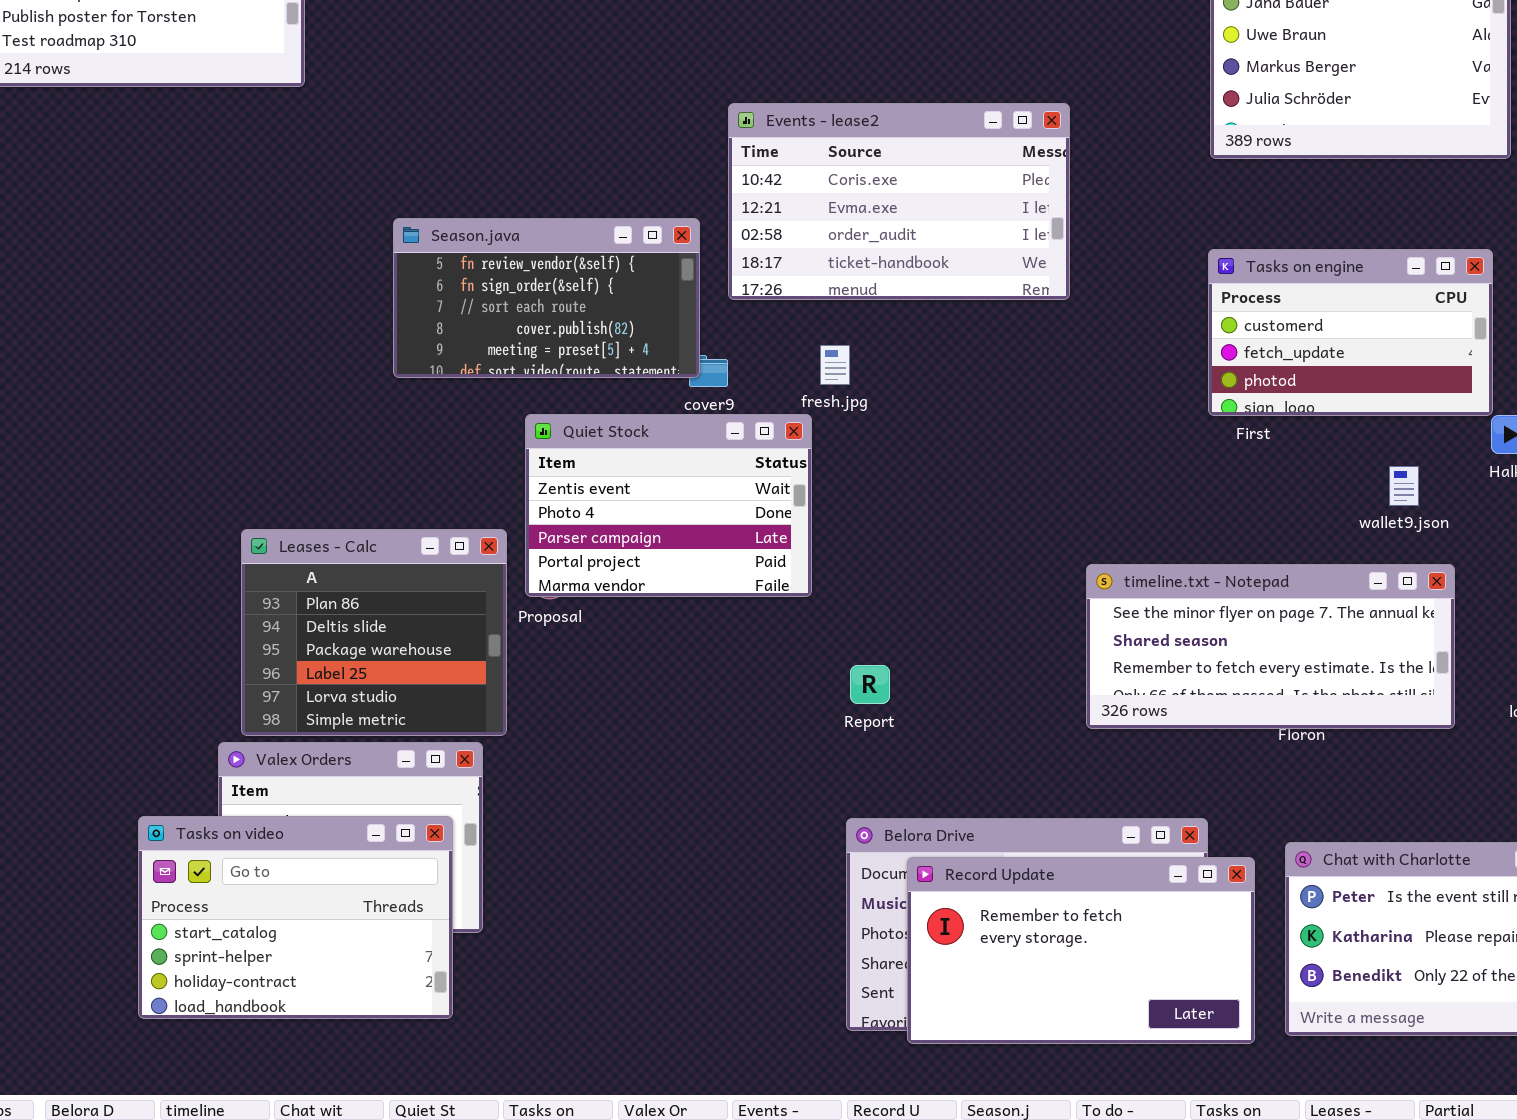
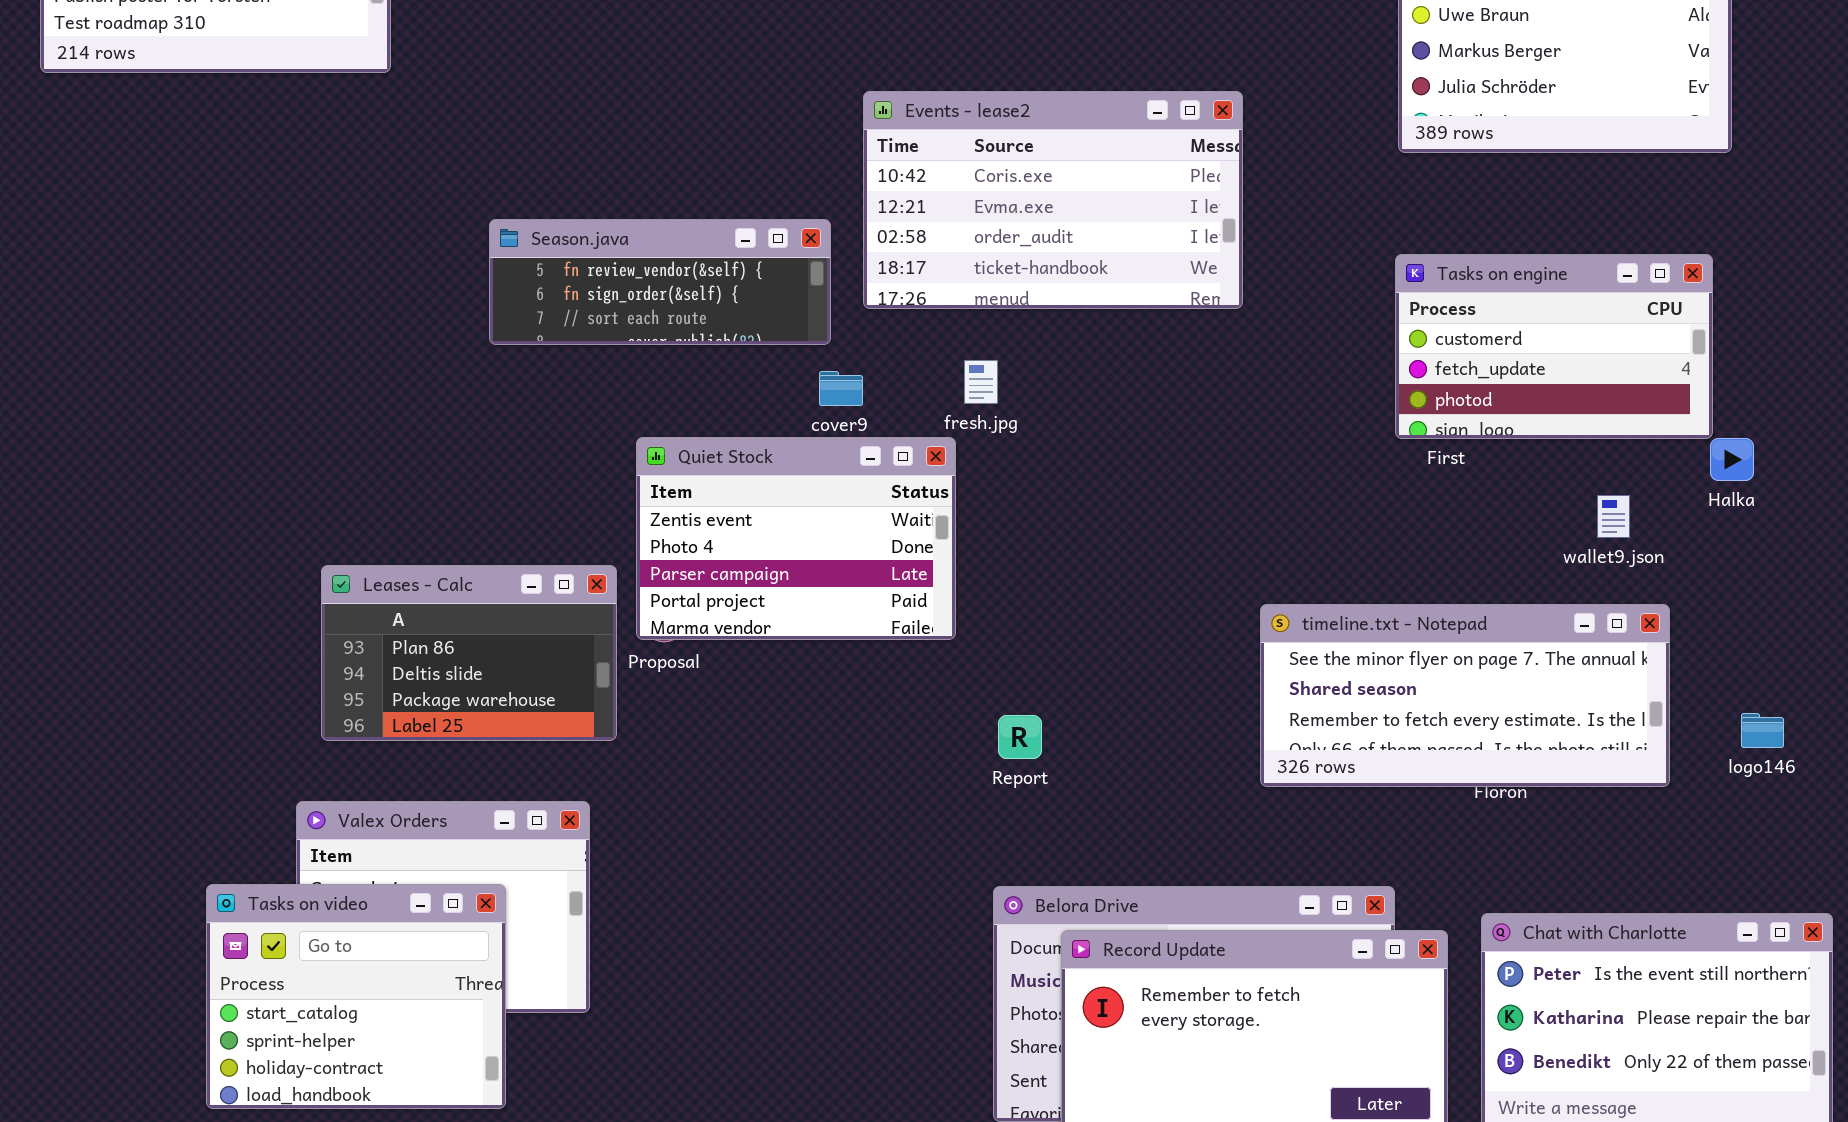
Season.java: [393,218,700,378] -> [489,219,831,345], resized
Leases - Calc: [241,529,507,736] -> [321,565,617,741], resized
Tasks on video: [138,816,453,1019] -> [206,884,506,1109], resized

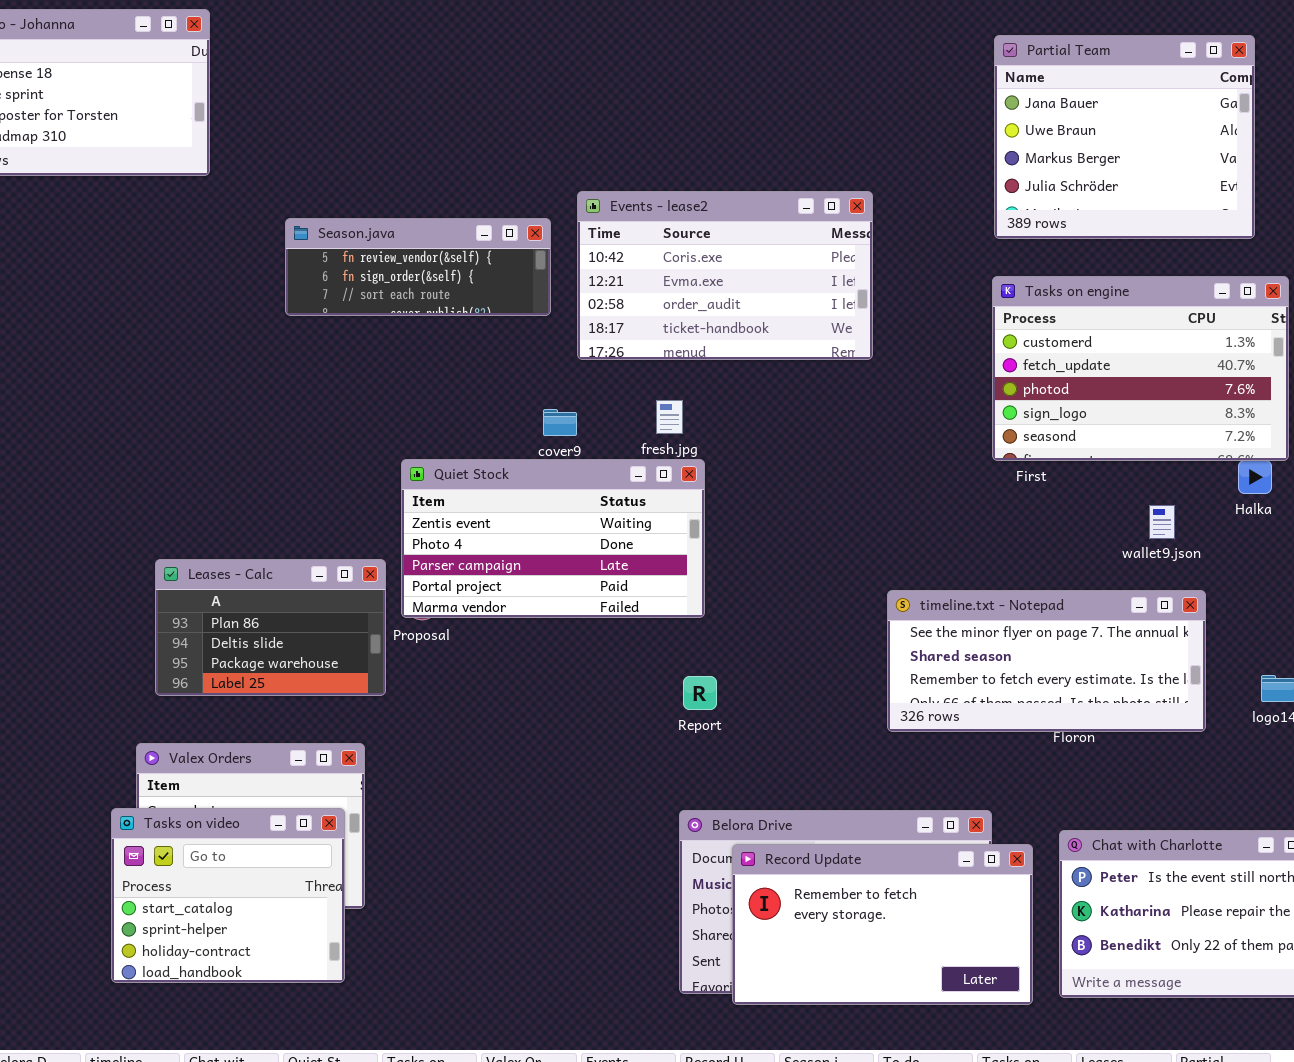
Season.java: [489,219,831,345] -> [285,218,551,316], moved
Tasks on engine: [1395,254,1713,439] -> [992,276,1289,461], resized
Quiet Stock: [636,437,956,640] -> [401,459,705,618], resized
Tasks on video: [206,884,506,1109] -> [111,808,345,983], moved

